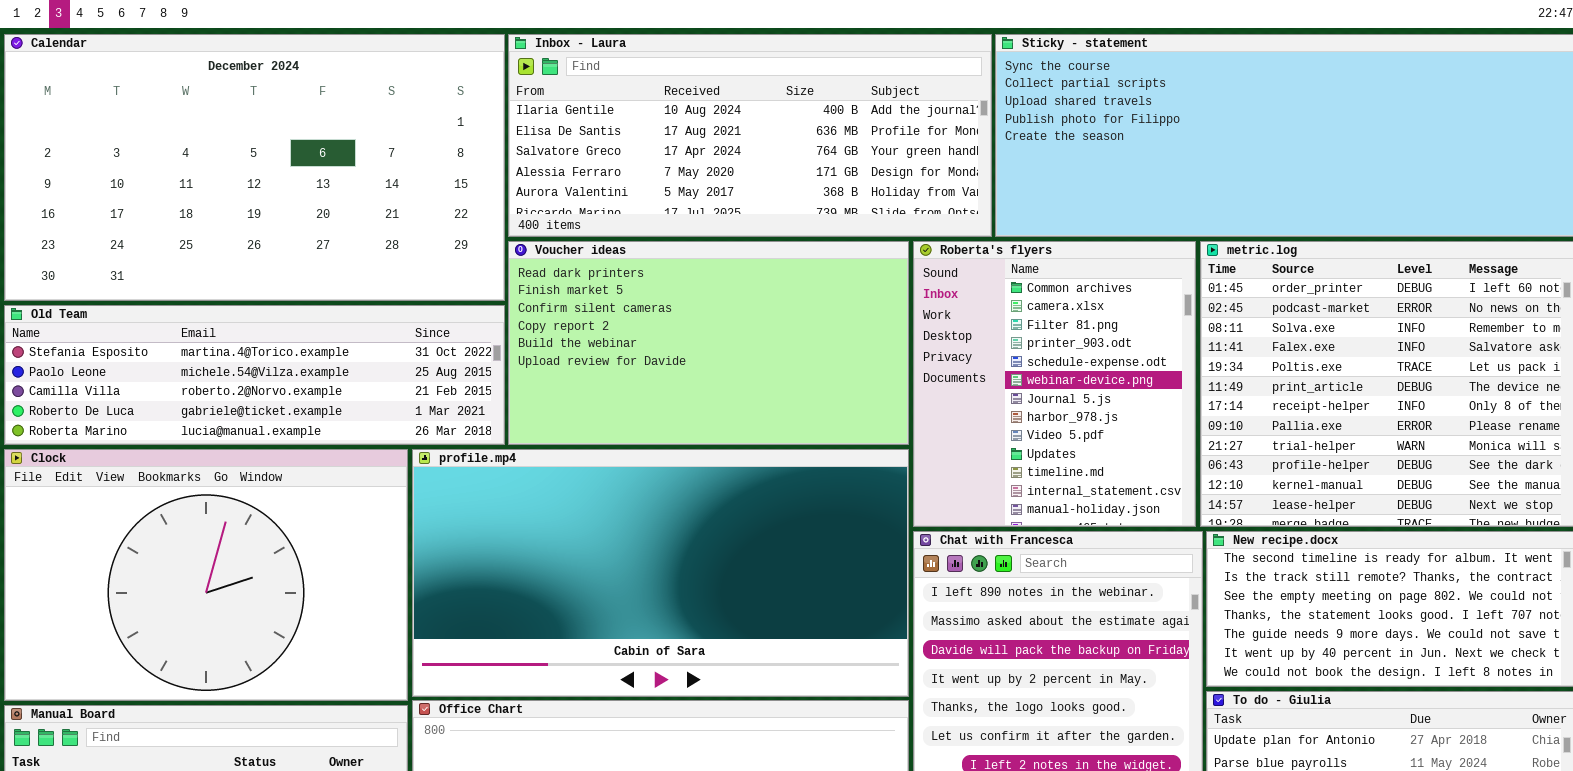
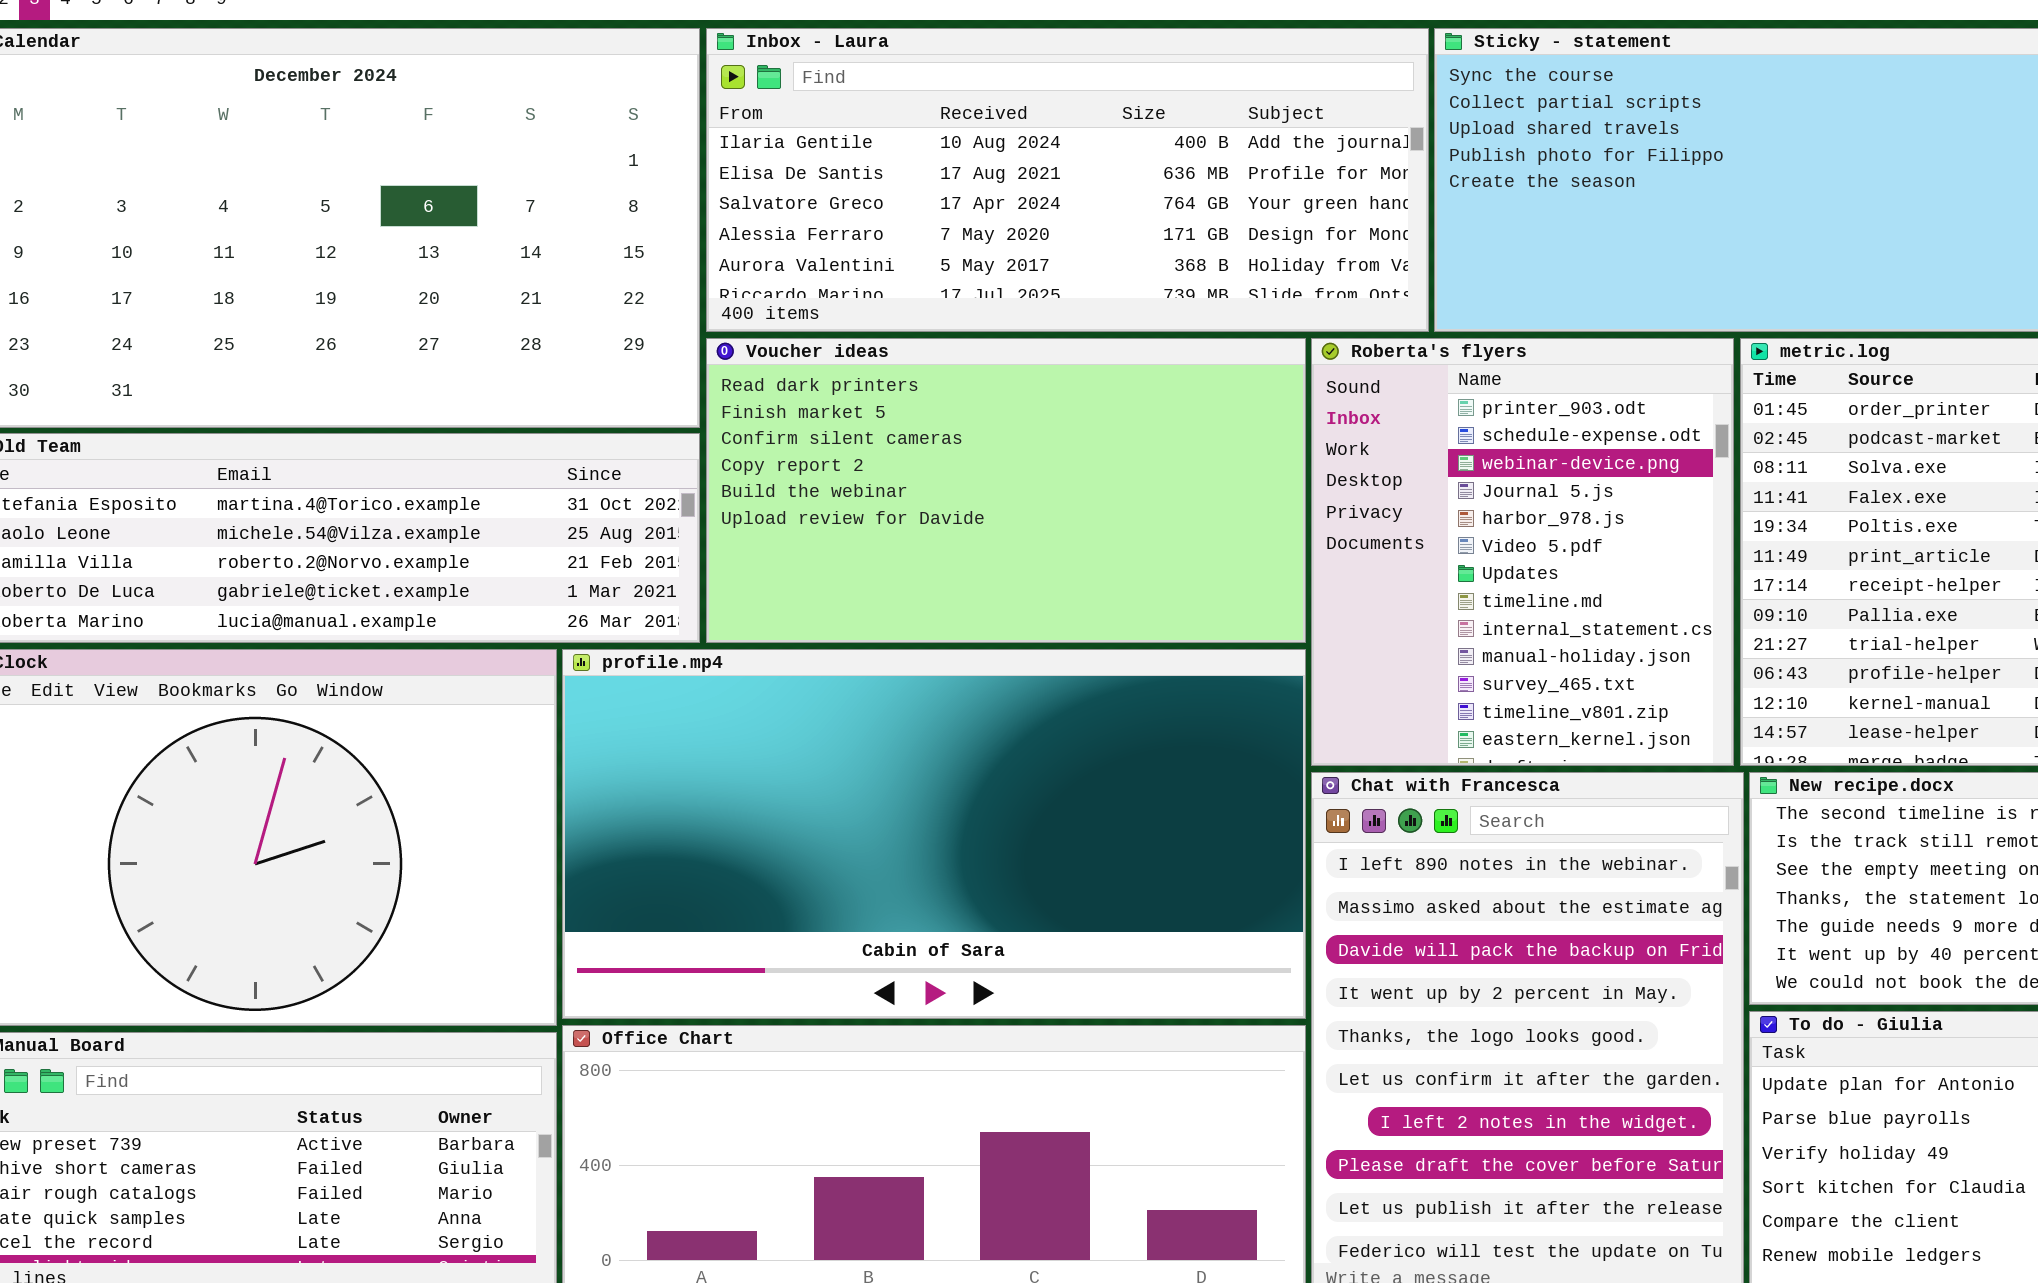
Roberta's flyers: [913,241,1196,527] -> [1311,338,1734,766], scrolled down 3 rows

